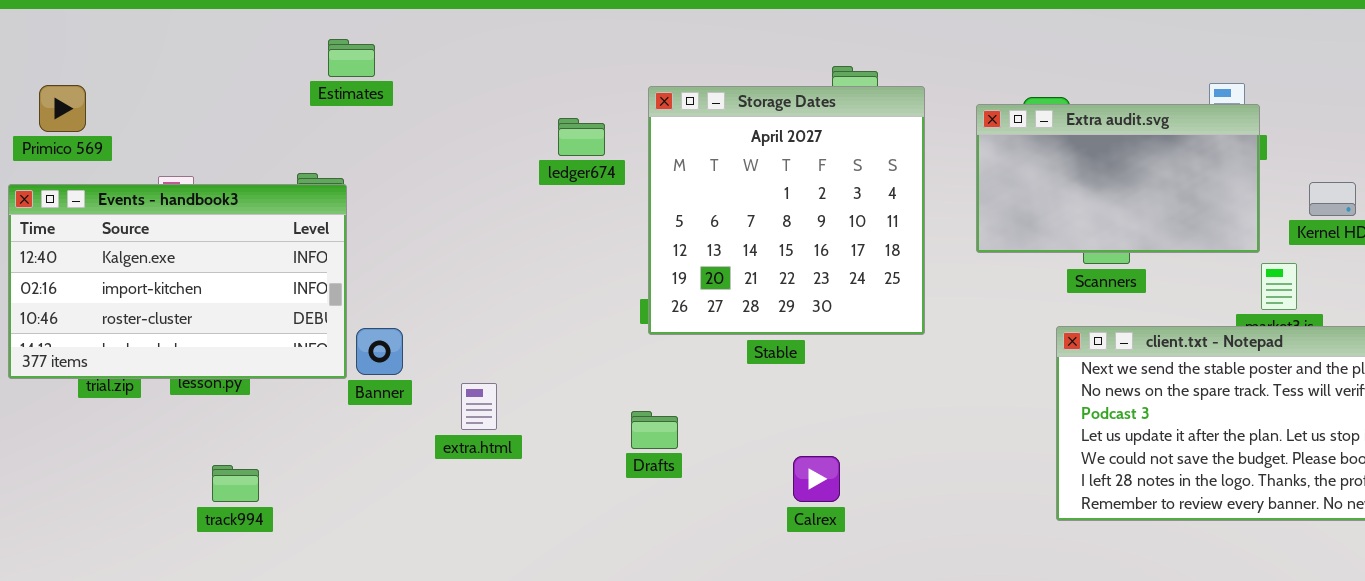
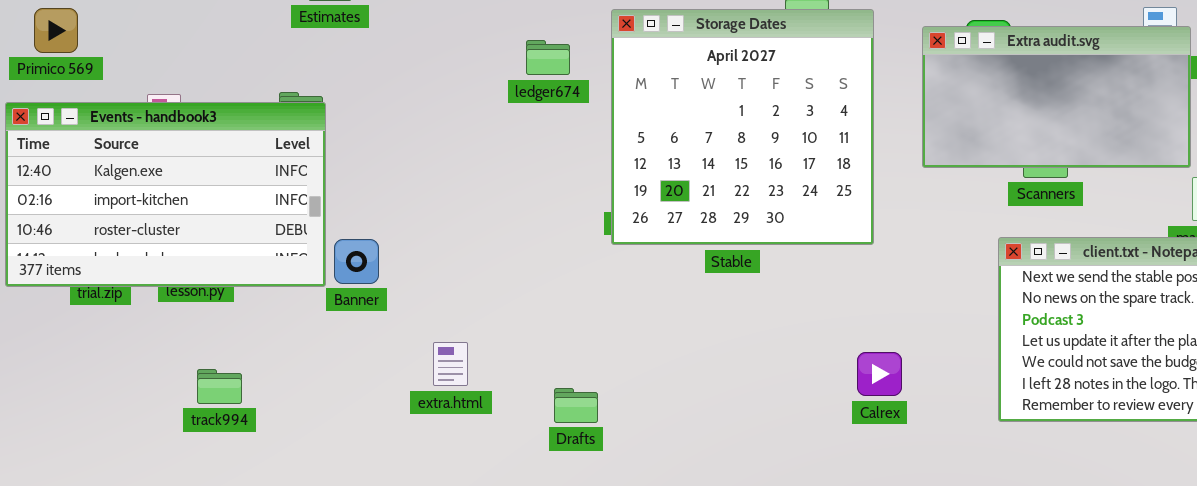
extra.html: [461,383,497,430] -> [433,342,468,386], moved
Drafts: [631,411,678,449] -> [554,388,598,423], moved
Calrex: [793,456,840,502] -> [857,352,902,396], moved

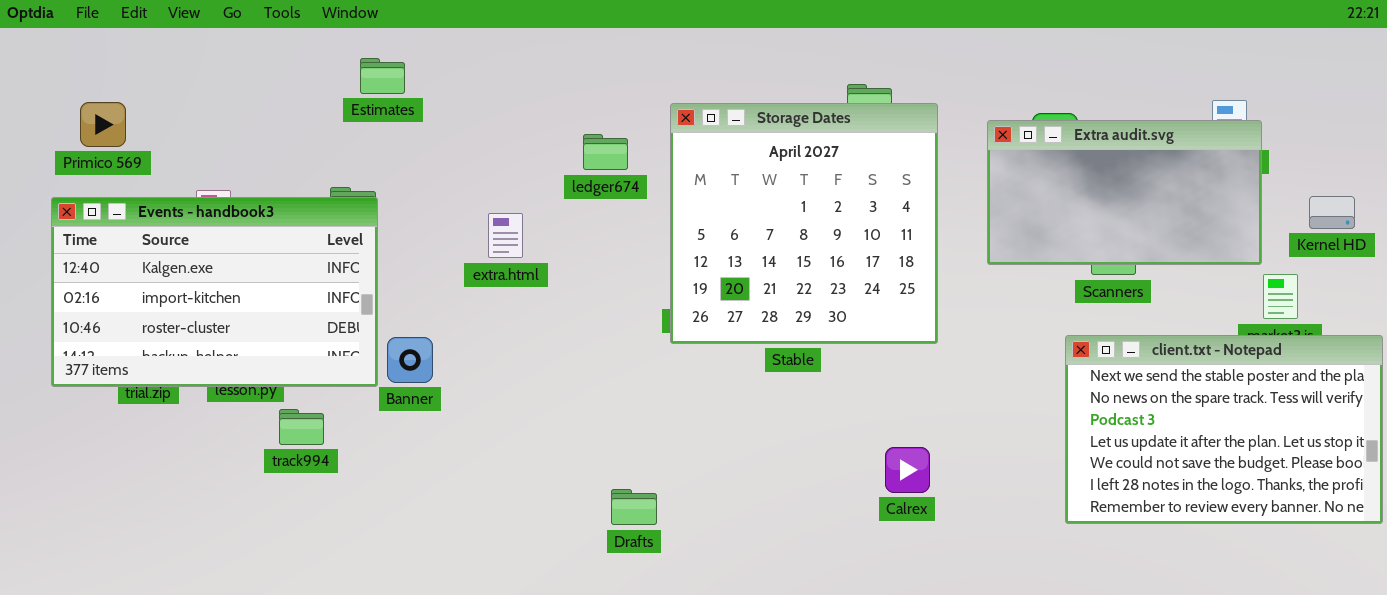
extra.html: [433,342,468,386] -> [488,213,523,258], moved
Calrex: [857,352,902,396] -> [885,447,930,493], moved
track994: [197,369,242,404] -> [279,409,324,445], moved

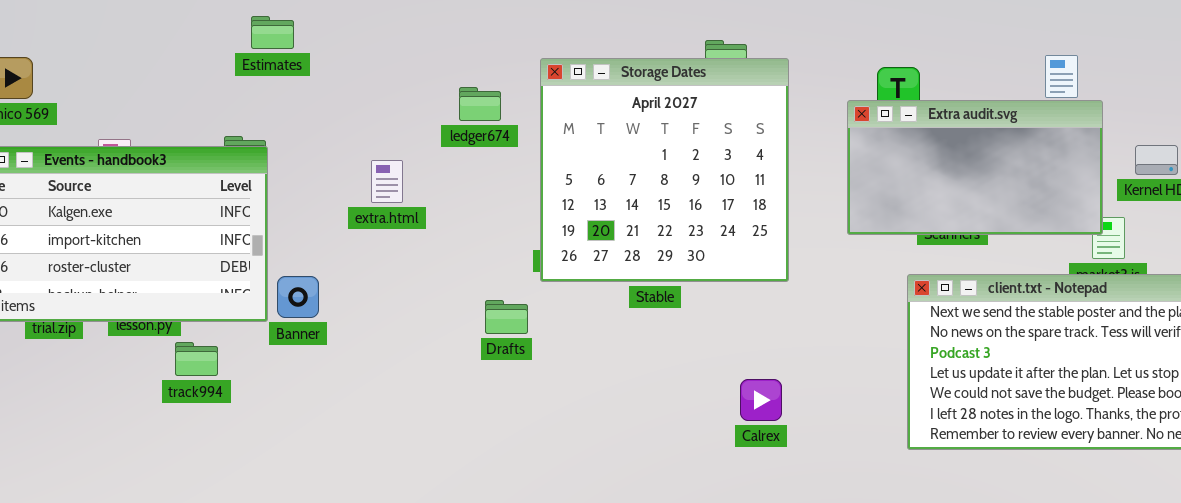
Extra audit.svg: [987,120,1262,265] -> [847,100,1103,235], moved
Drafts: [611,489,657,525] -> [485,300,528,334], moved

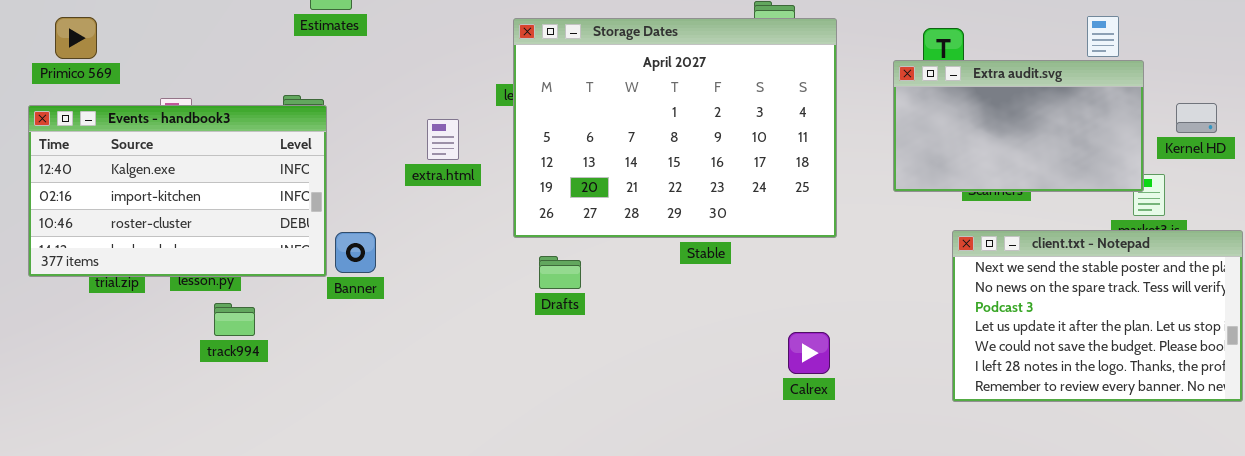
Storage Dates: [540,58,789,282] -> [513,18,837,238], resized
track994: [175,342,218,376] -> [214,303,255,336], moved

